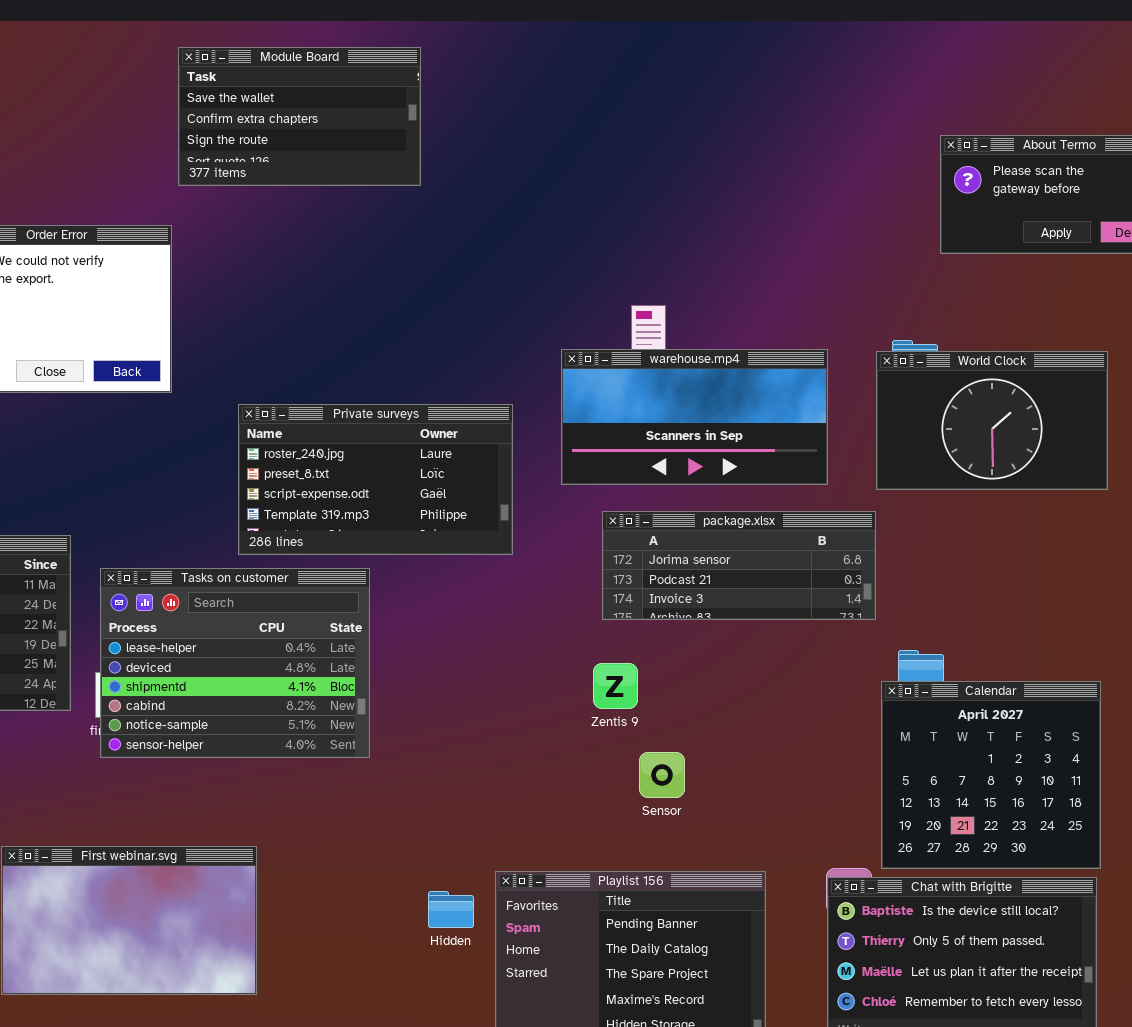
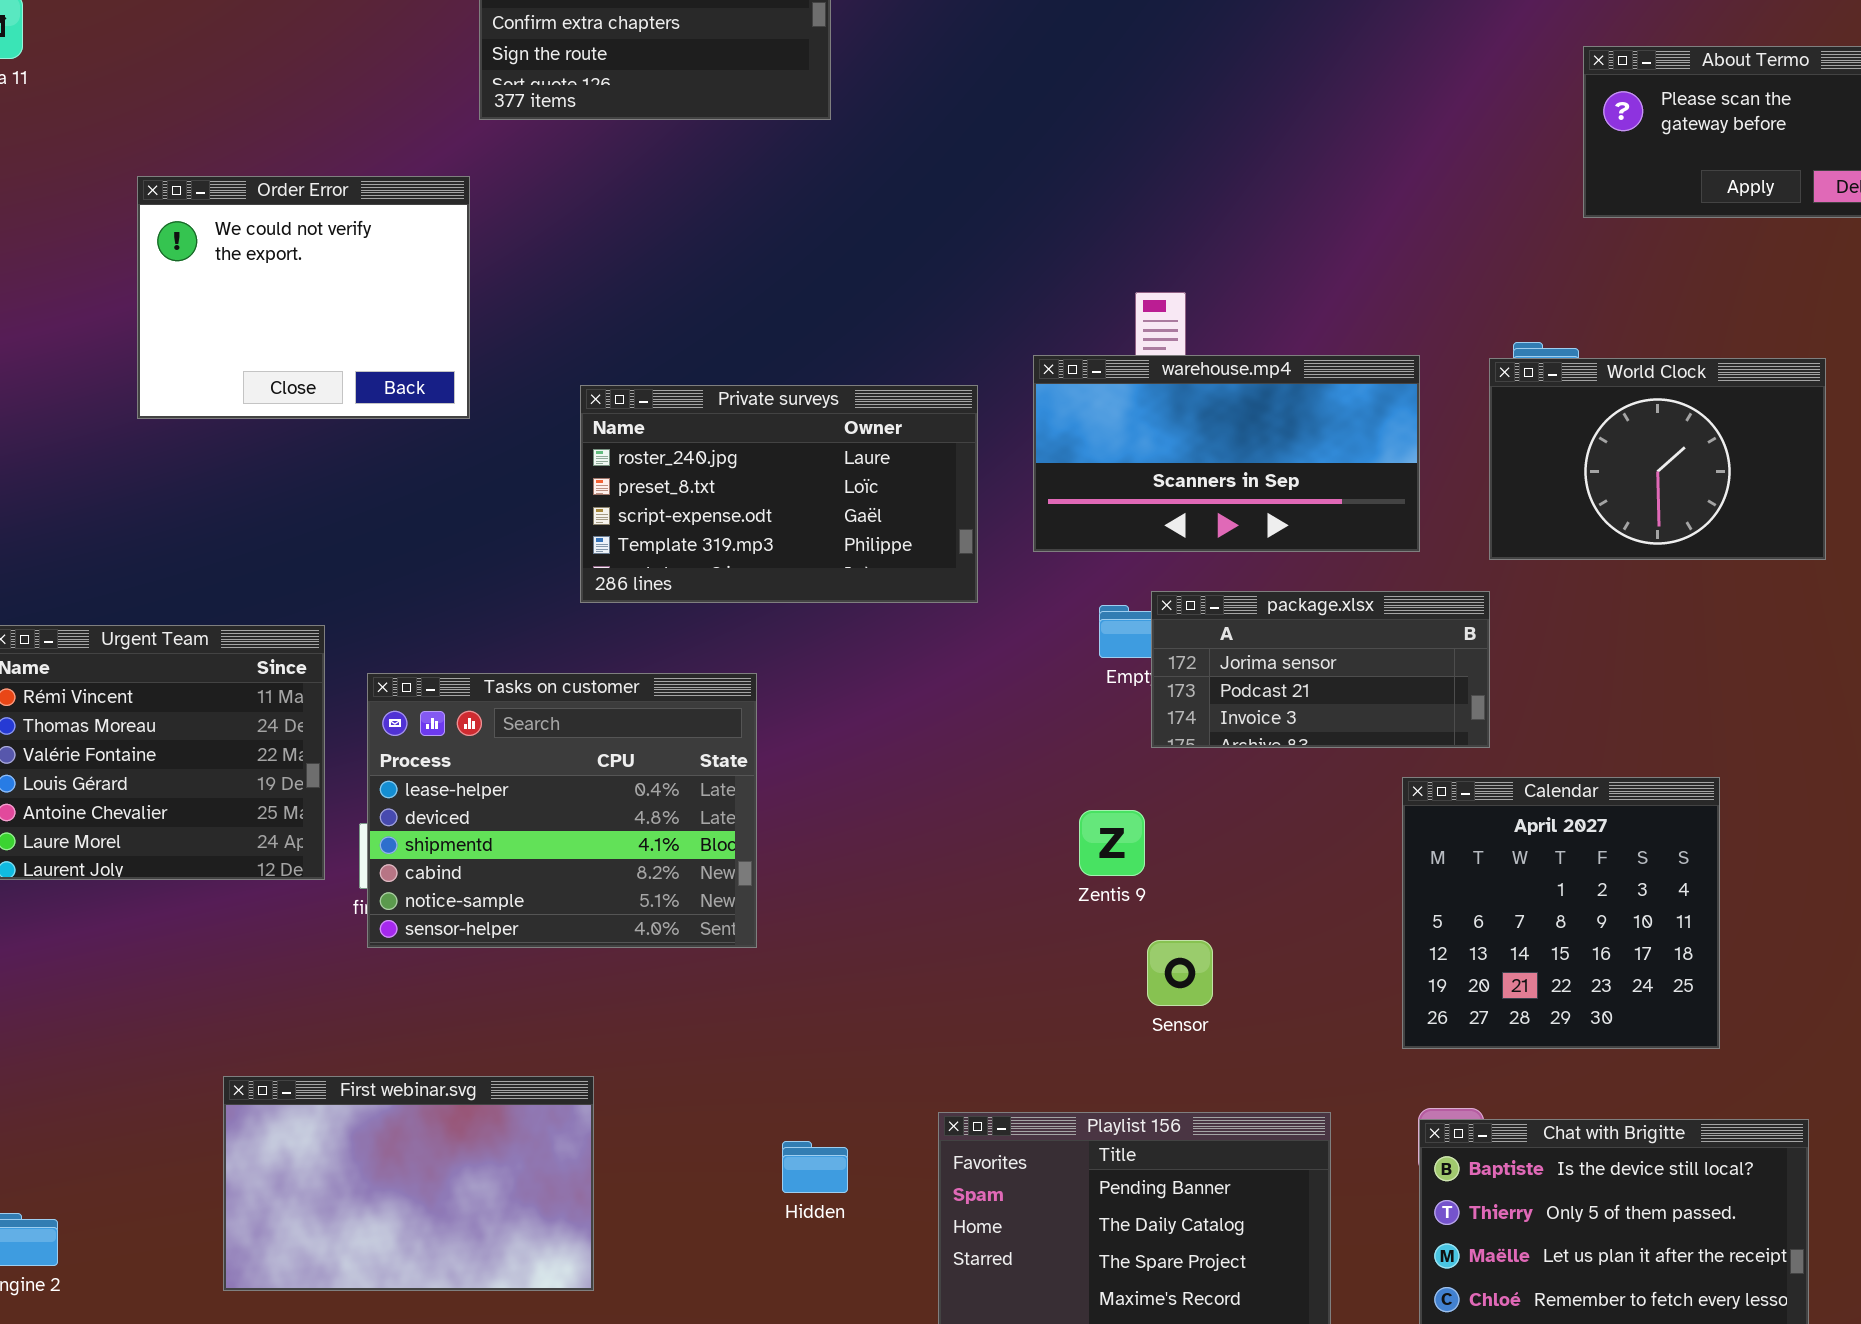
Private surveys: [238,404,513,555] -> [580,385,978,603], moved
package.xlsx: [602,511,876,620] -> [1151,591,1490,748], resized
Calendar: [881,681,1101,869] -> [1402,777,1720,1049], moved
Hidden: [428,891,474,928] -> [782,1141,848,1193], moved

